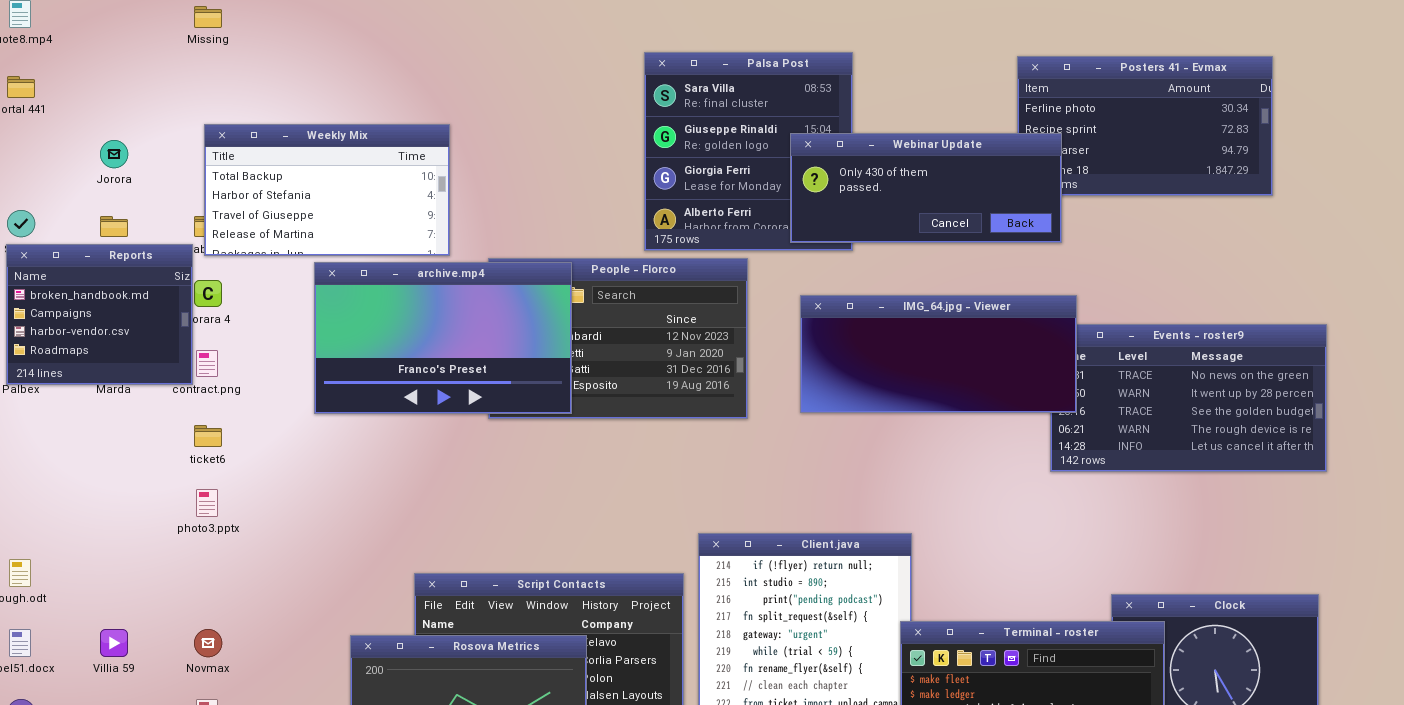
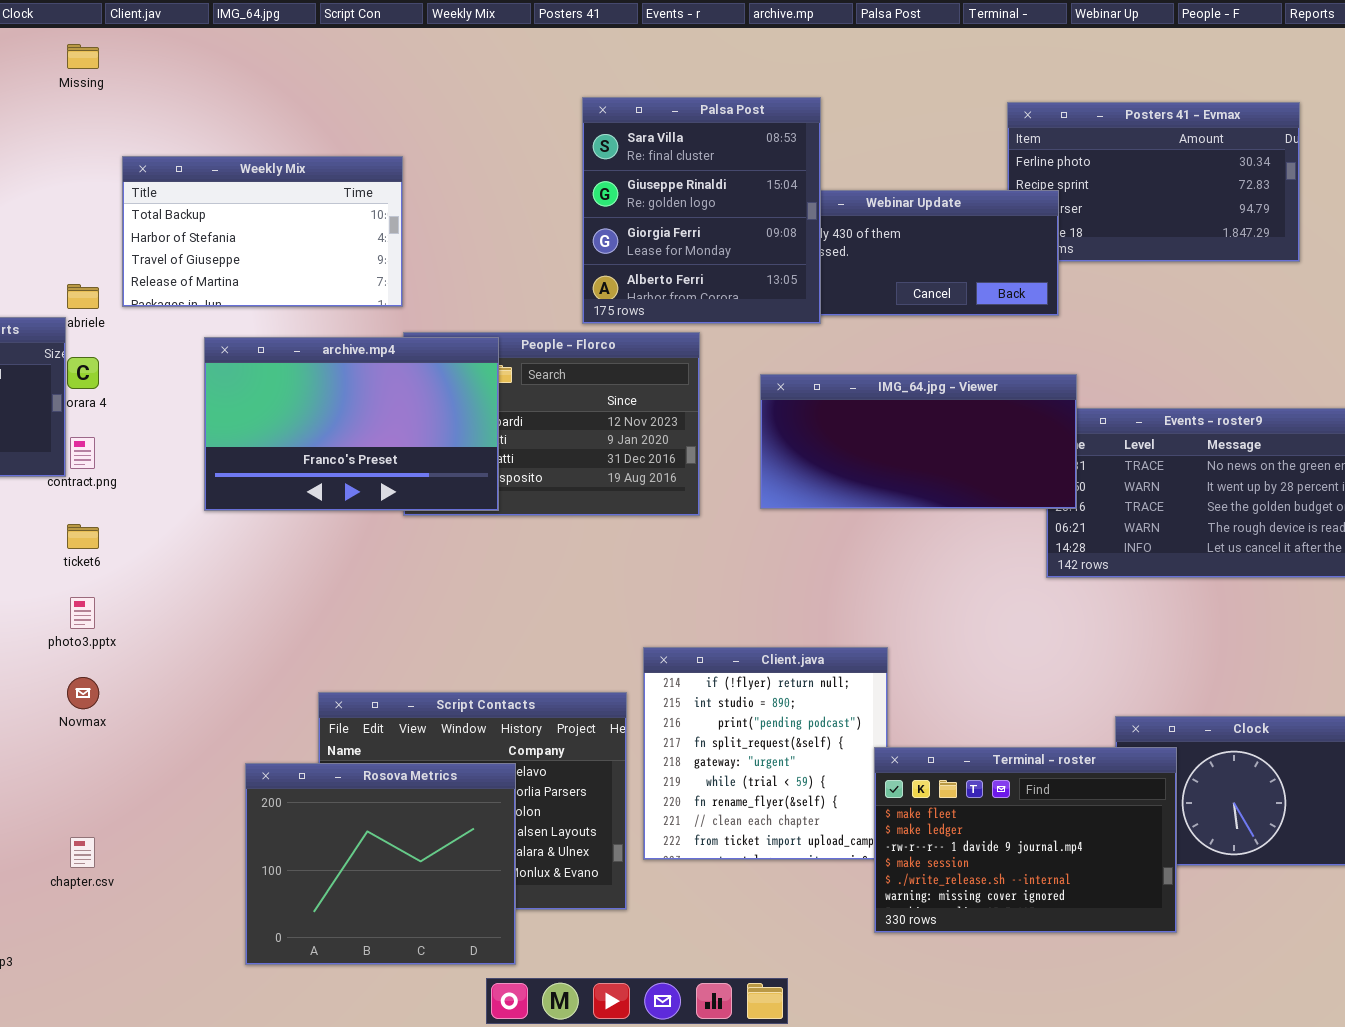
Palsa Post: [644,52,853,251] -> [582,97,821,324], raised
Weekly Mix: [204,124,450,256] -> [122,156,403,307], moved
Novmax: [194,629,222,657] -> [67,677,99,709], moved

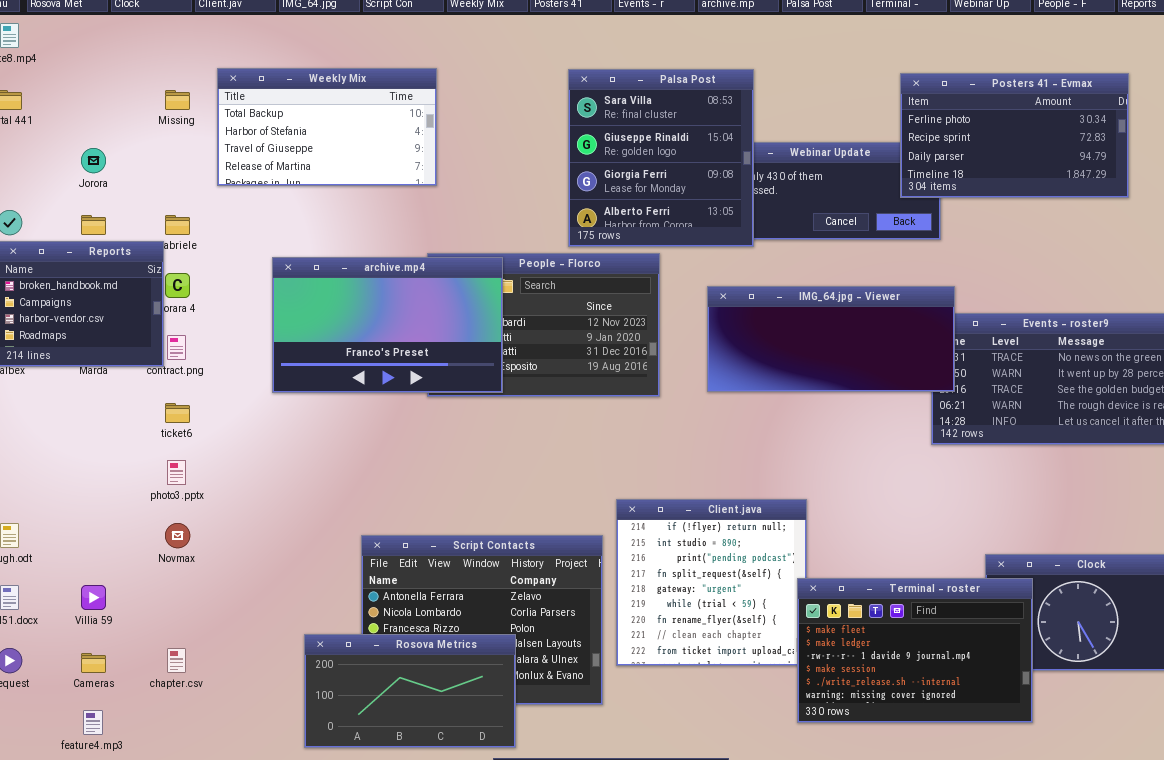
Missing: [67,44,99,69] -> [165,90,190,110], moved
Posters 41 - Evmax: [1007,102,1300,262] -> [900,73,1129,198], raised
Weekly Mix: [122,156,403,307] -> [217,68,437,186], moved
Rosova Metrics: [245,763,516,965] -> [304,634,516,748], resized

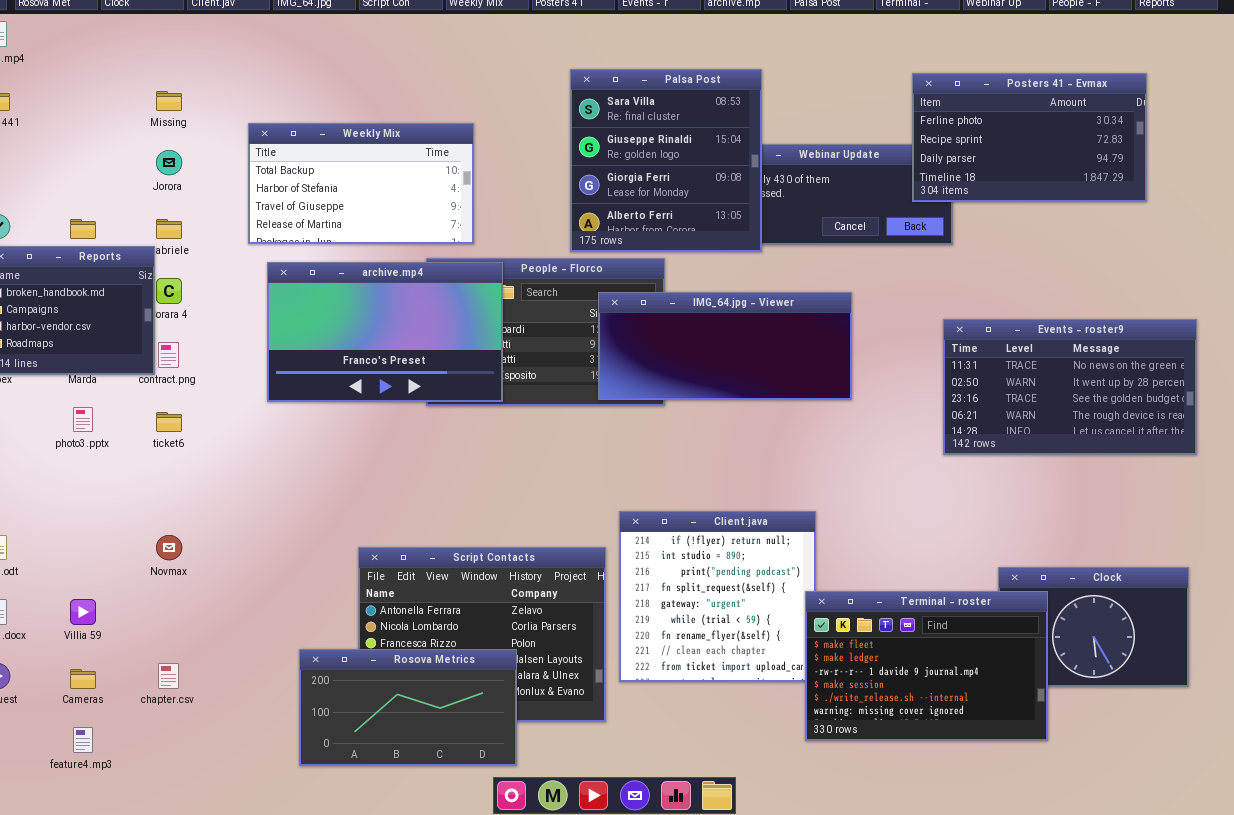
Weekly Mix: [217,68,437,186] -> [248,123,474,244], moved
Jorora: [81,148,106,173] -> [156,150,182,175], moved
IMG_64.jpg - Viewer: [707,286,955,392] -> [598,292,852,400], moved
photo3.pptx: [167,460,186,485] -> [73,407,93,432], moved

